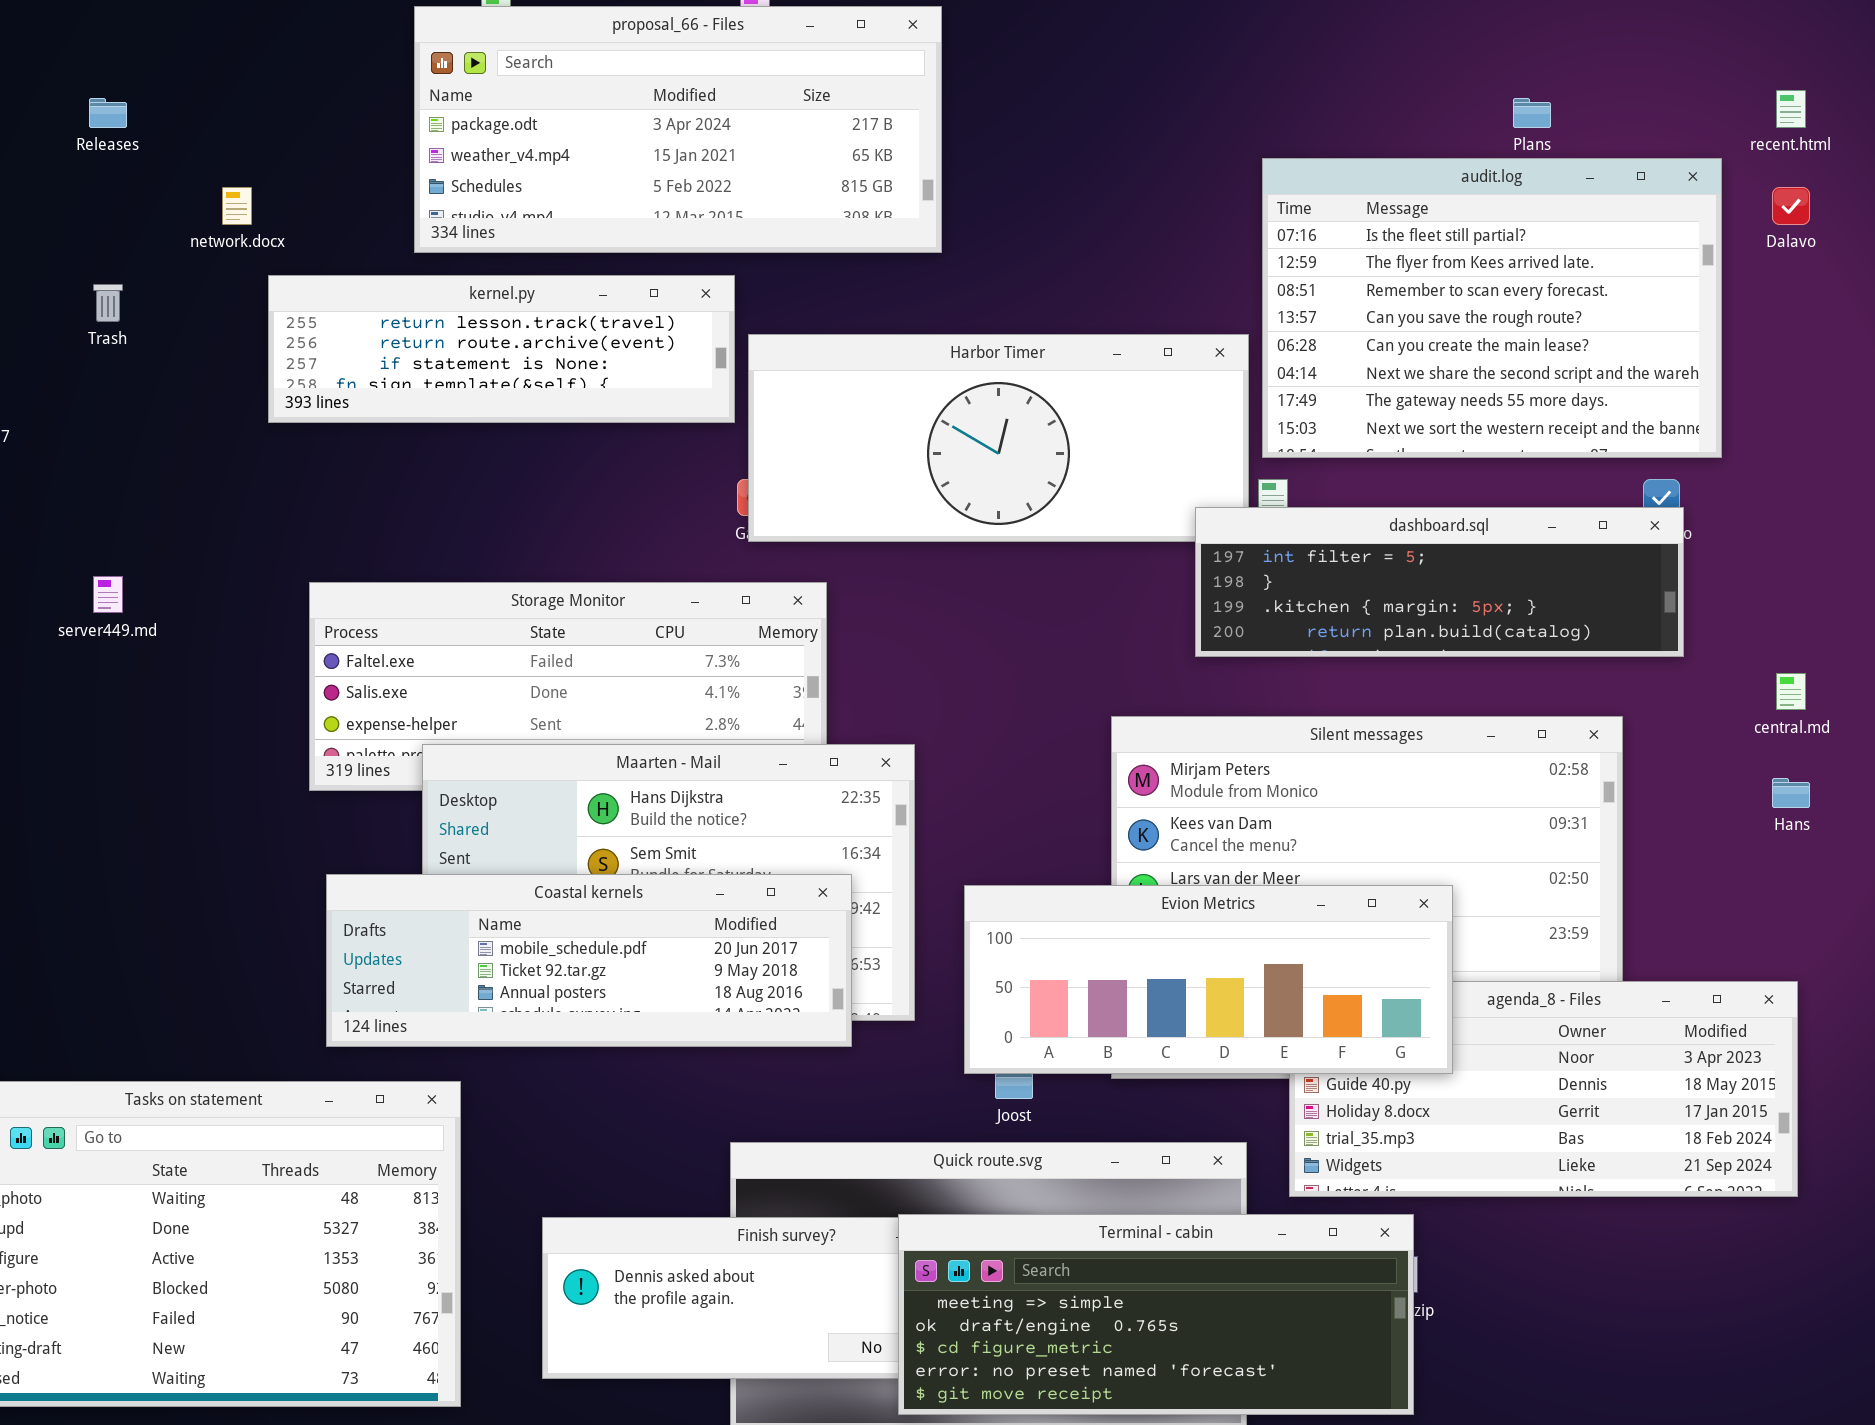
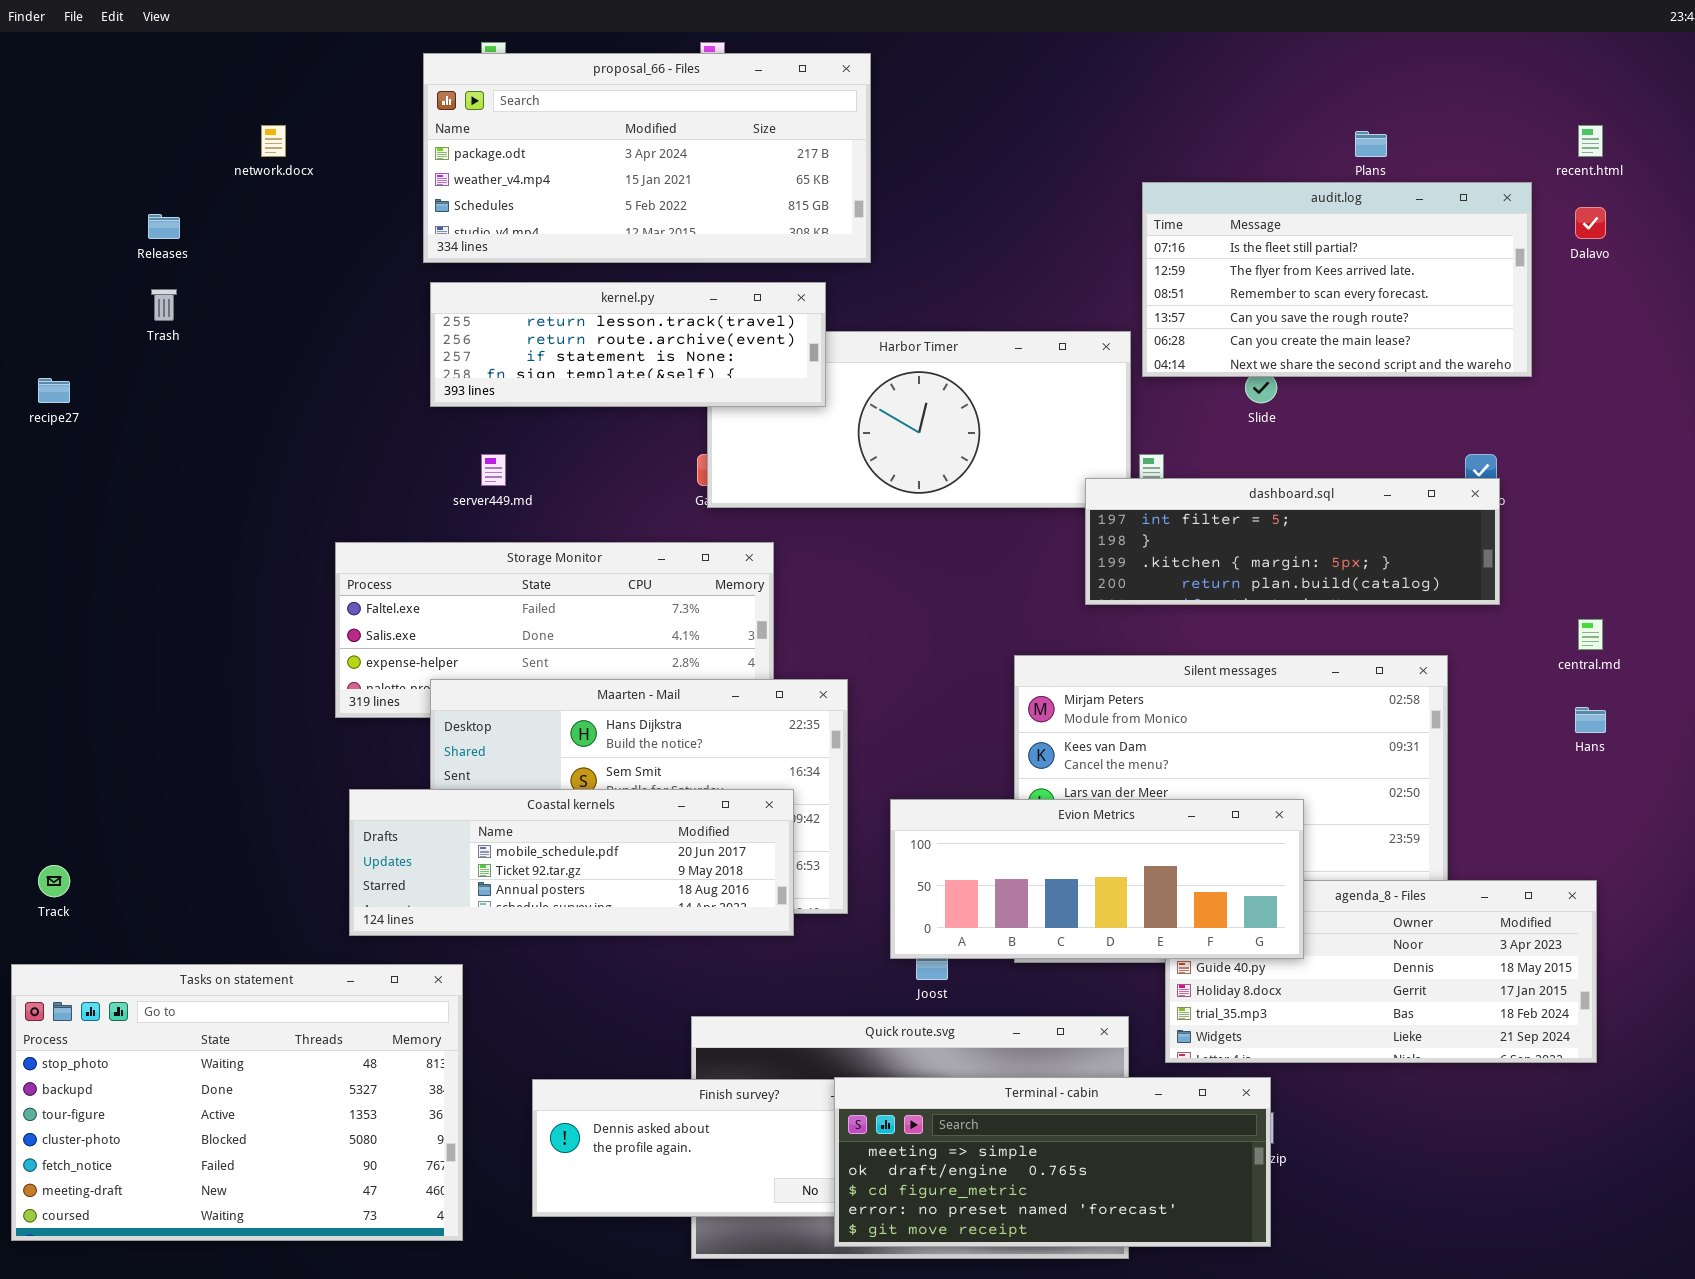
Releases: [89,98,127,128] -> [148,214,180,239], moved
audit.log: [1262,158,1722,458] -> [1142,182,1532,377], resized
network.docx: [222,187,252,225] -> [261,125,286,157], moved
kernel.py: [268,275,735,423] -> [430,282,826,407], moved
server449.md: [93,576,123,613] -> [481,454,506,486], moved

